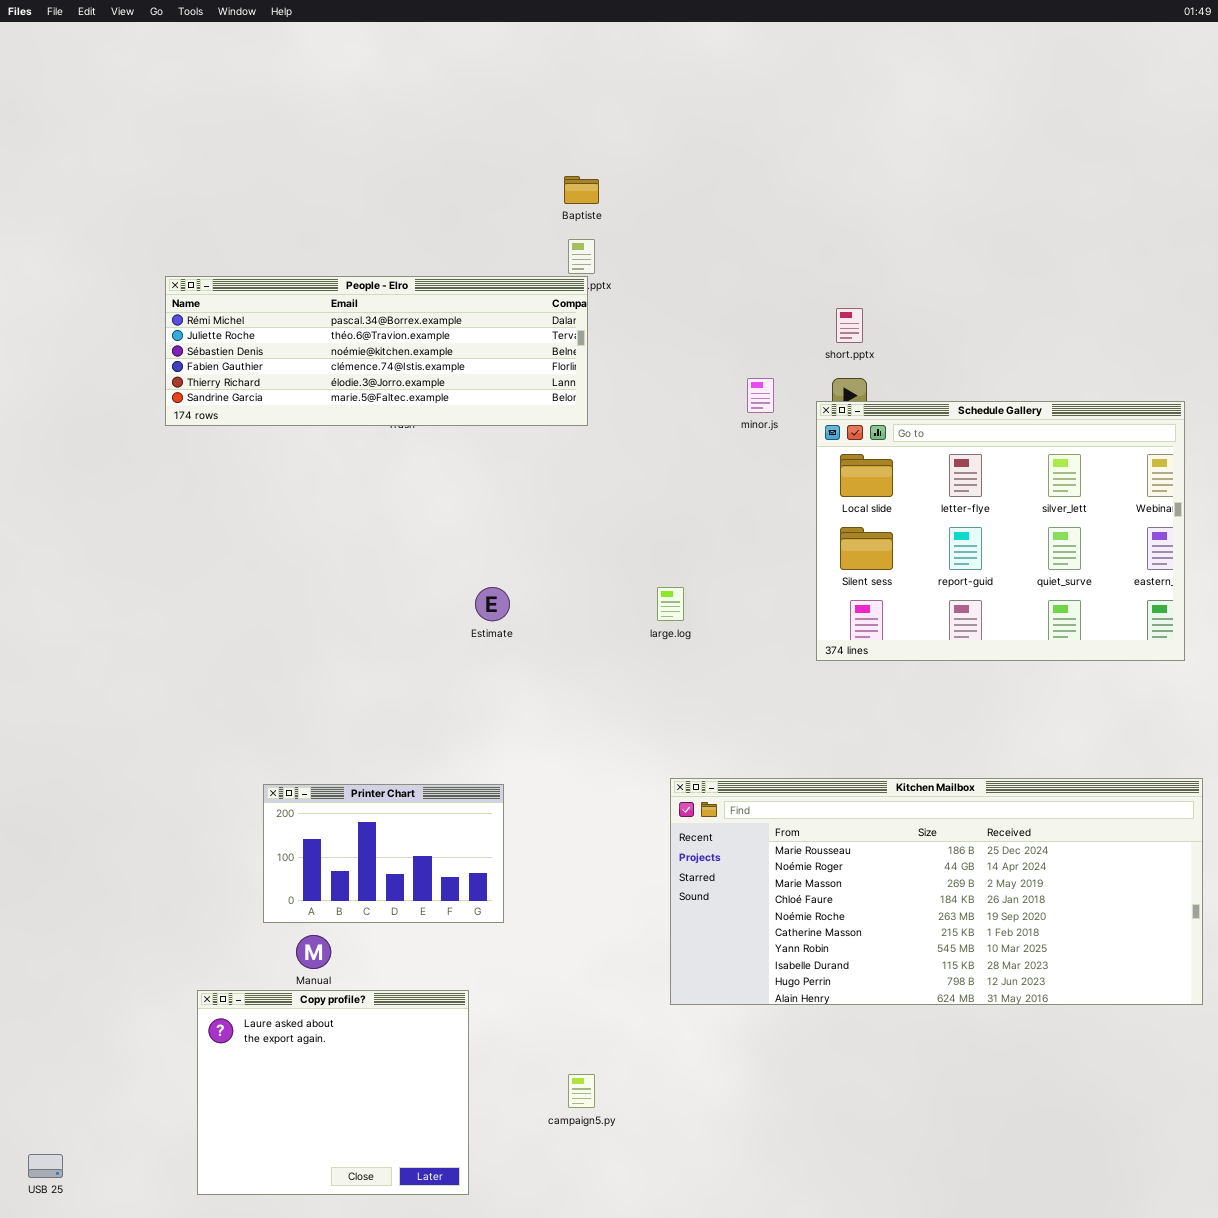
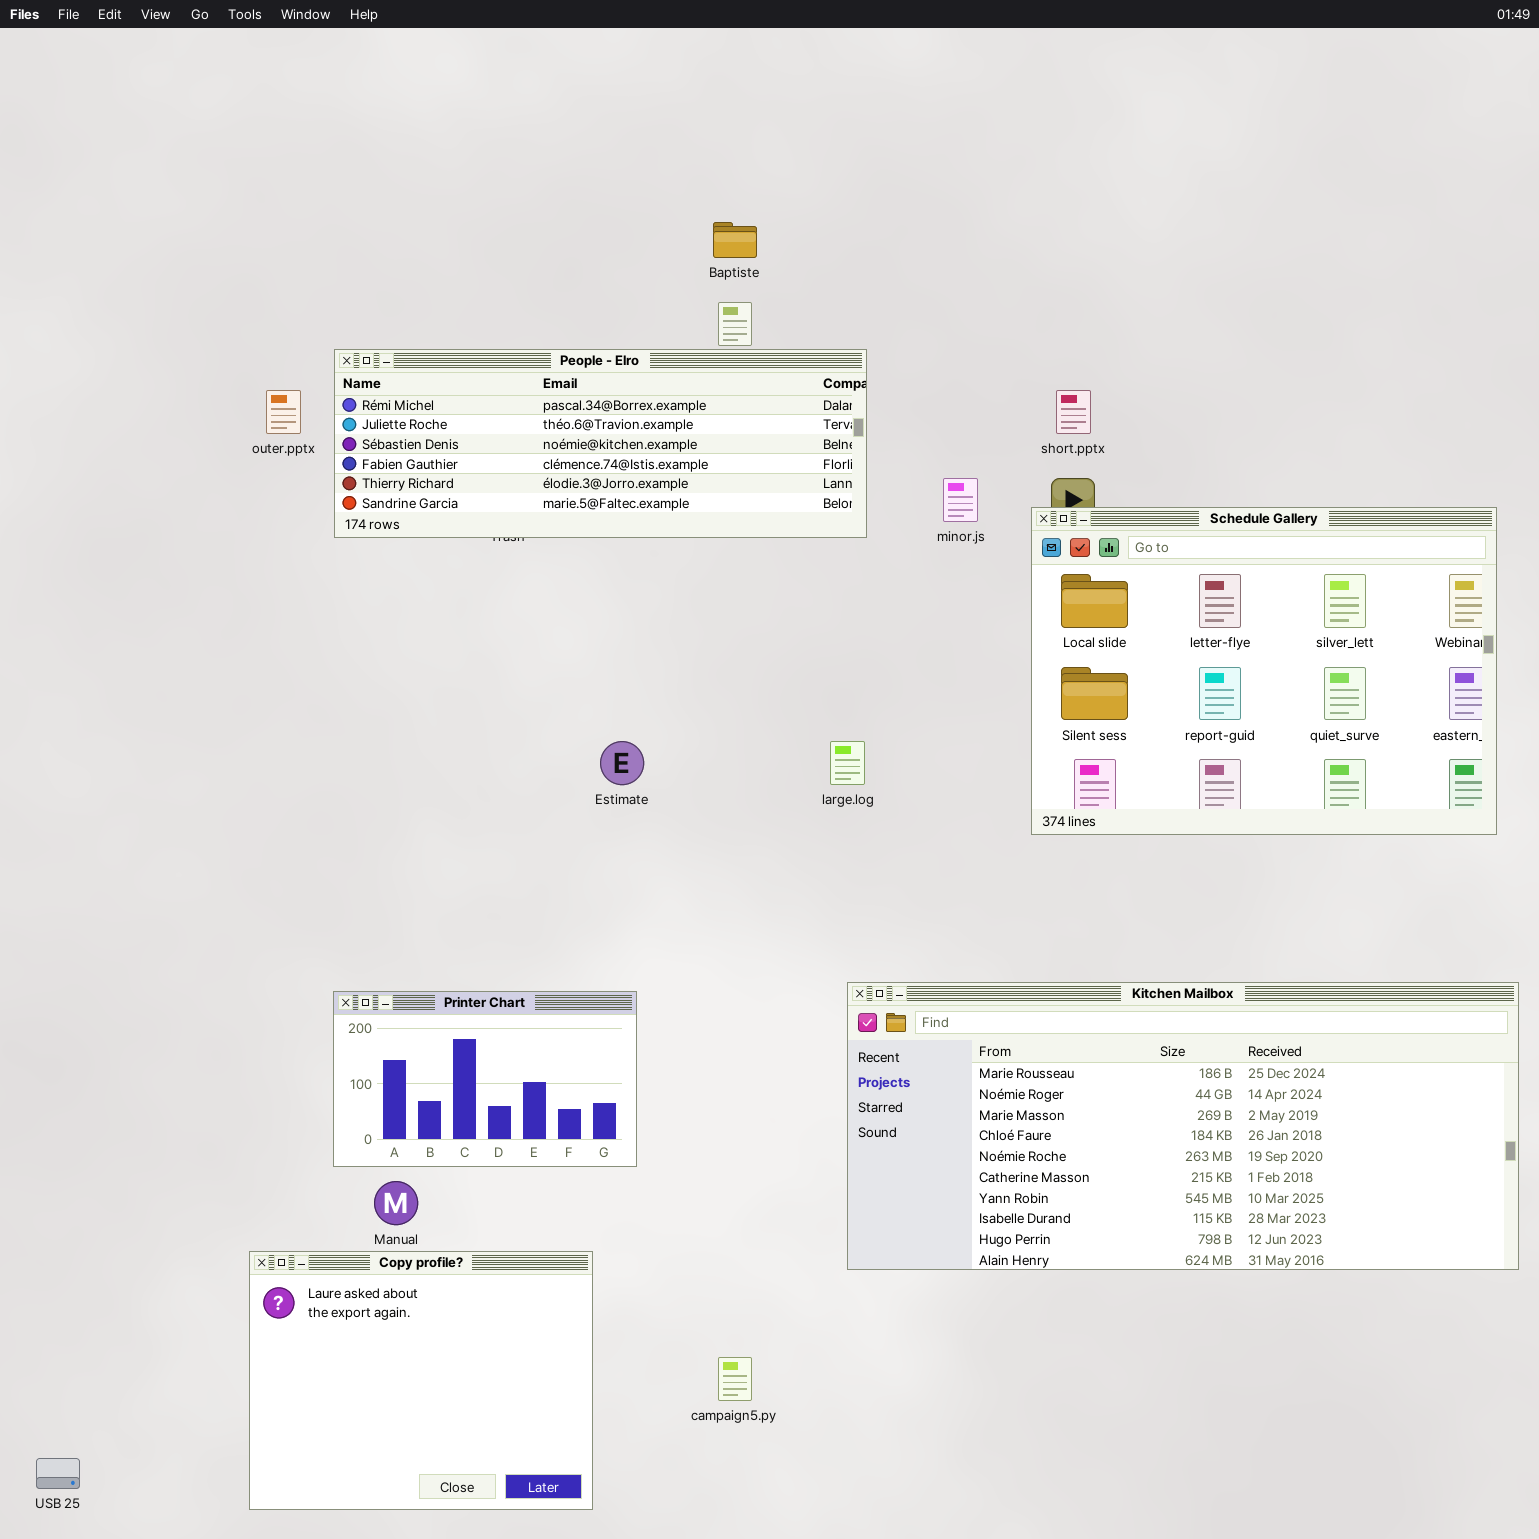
People - Elro: [165,276,588,426] -> [334,349,867,538], moved

